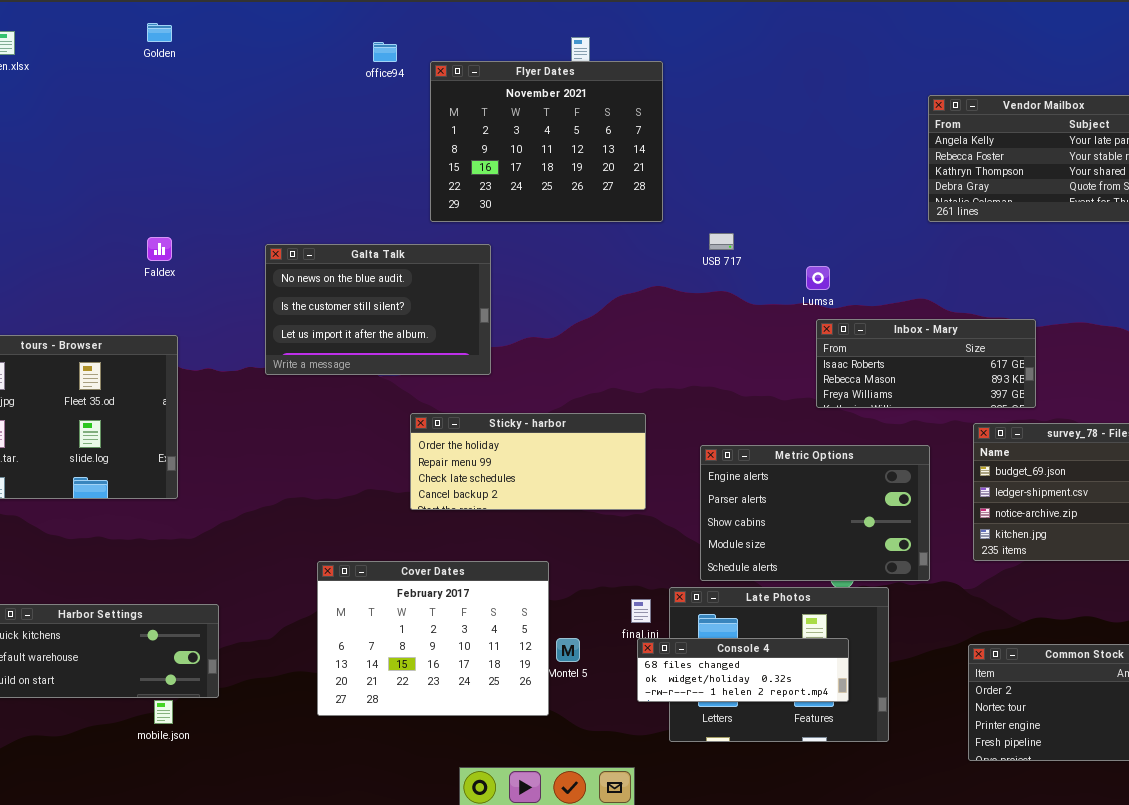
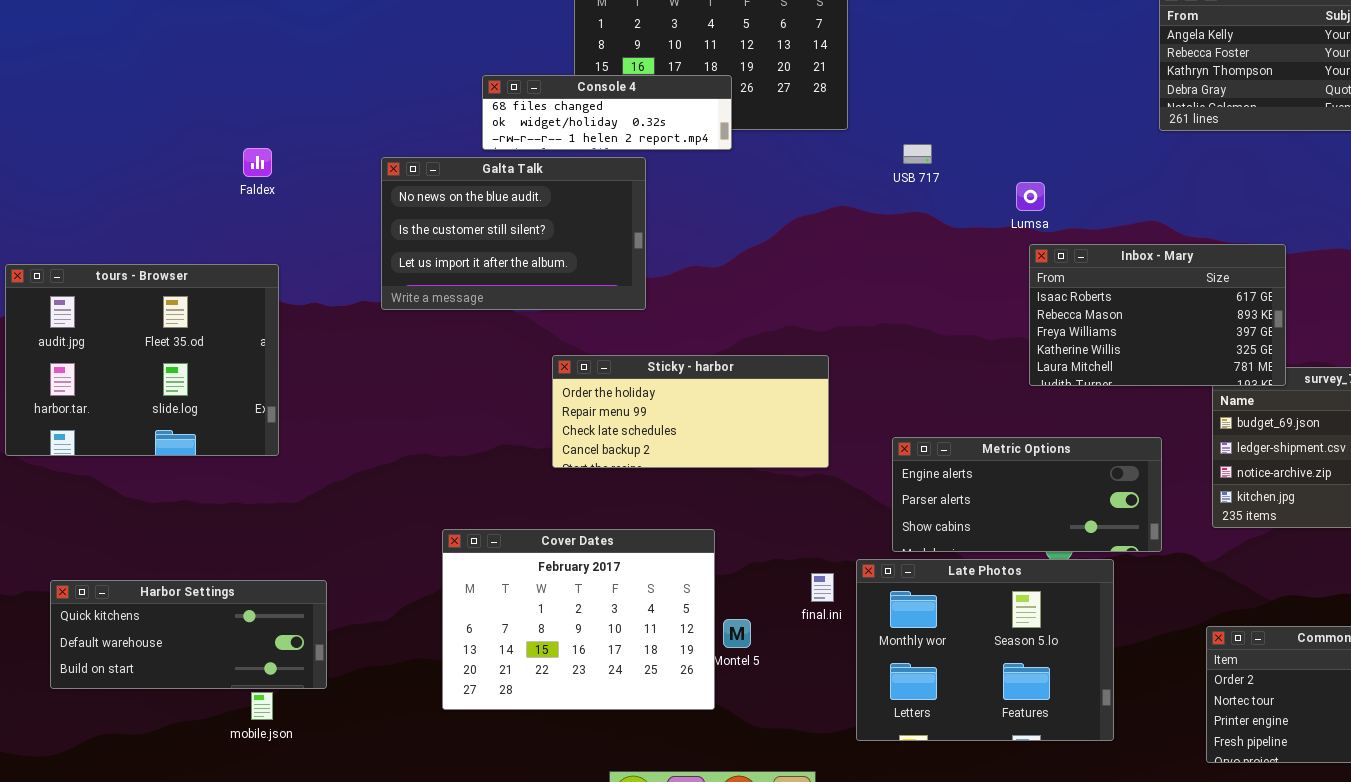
Inbox - Mary: [816,319,1036,408] -> [1029,244,1286,386], resized
Metric Options: [700,445,930,581] -> [892,437,1162,552], resized
Console 4: [637,638,849,702] -> [482,75,732,150], moved

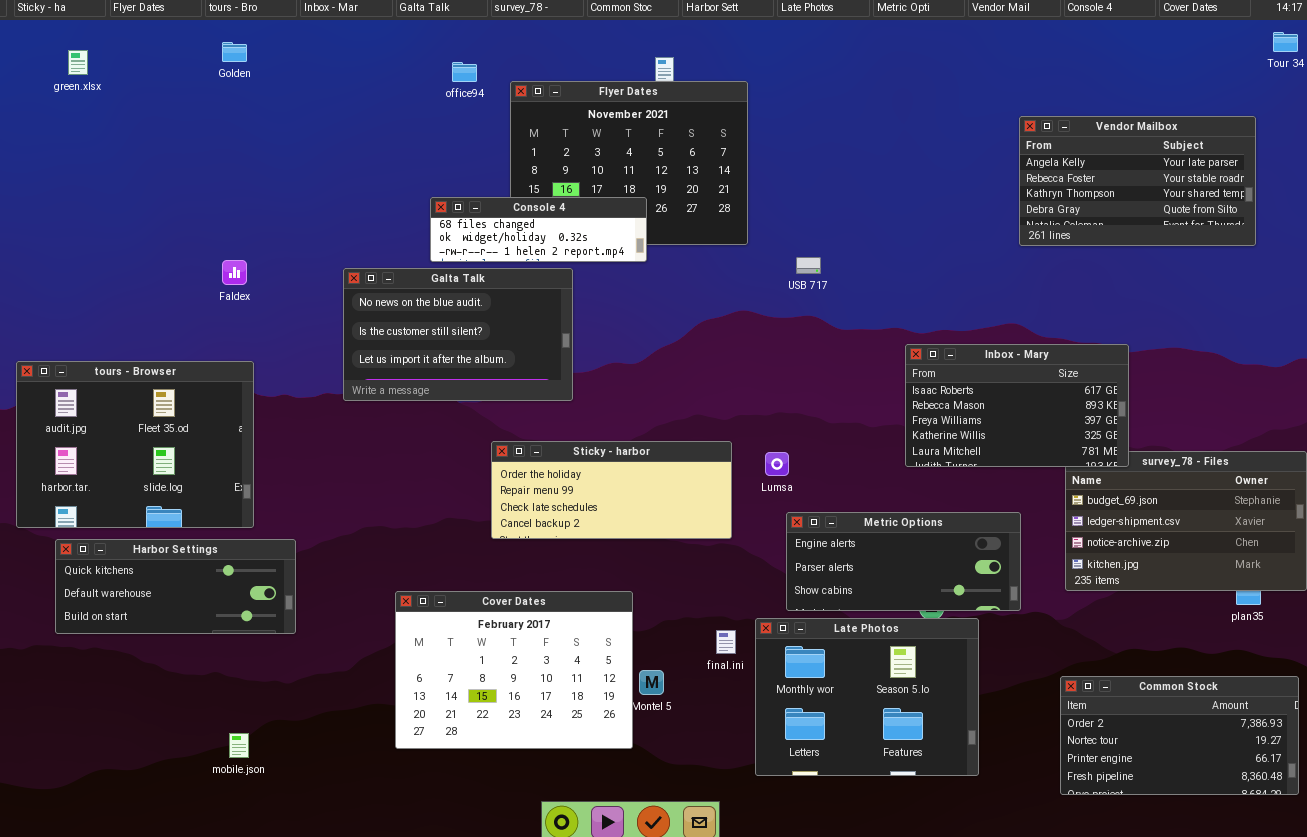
Lumsa: [1016,182,1045,211] -> [765,452,789,476], moved
Harbor Settings: [50,580,327,689] -> [55,539,296,634], moved

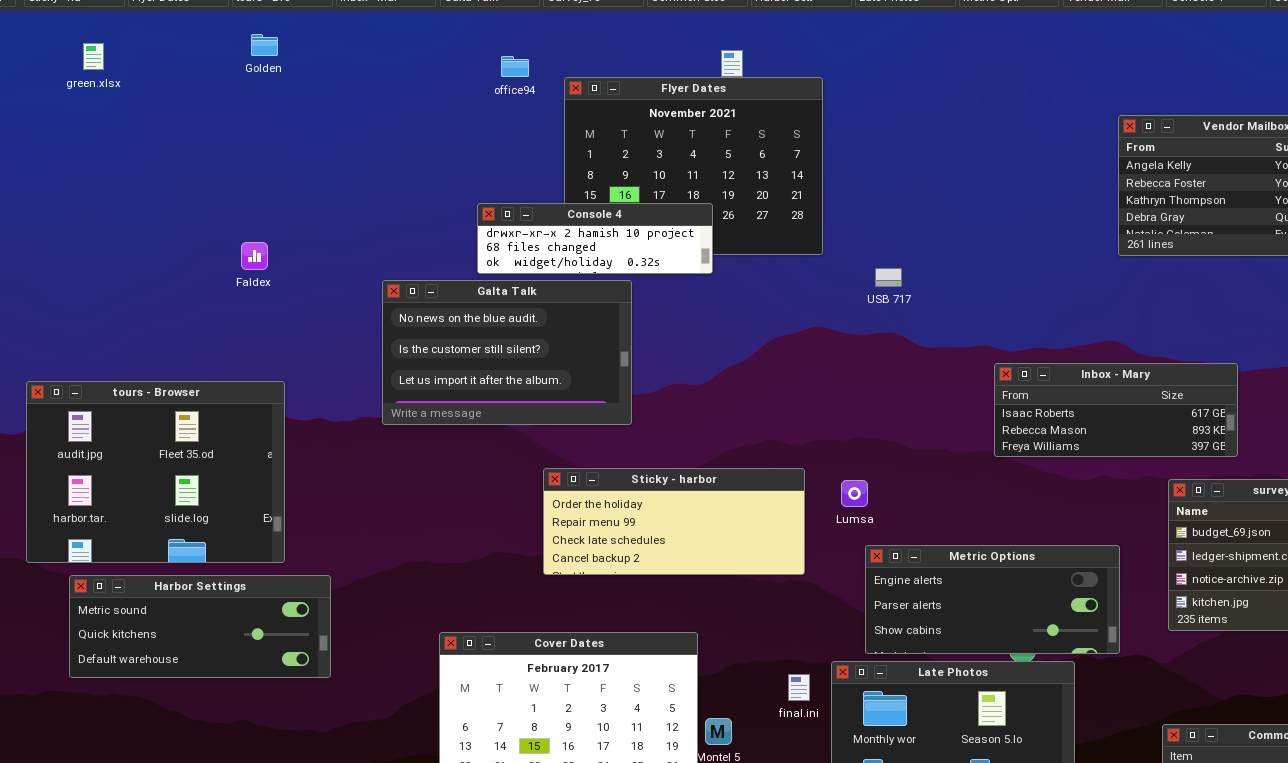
Console 4: [430,197,647,262] -> [477,203,713,274], scrolled up 1 row
Faldex: [222,260,247,285] -> [241,242,268,270], moved
Inbox - Mary: [905,344,1129,467] -> [994,363,1238,457], resized
Harbor Settings: [55,539,296,634] -> [69,575,331,678], scrolled up 1 row

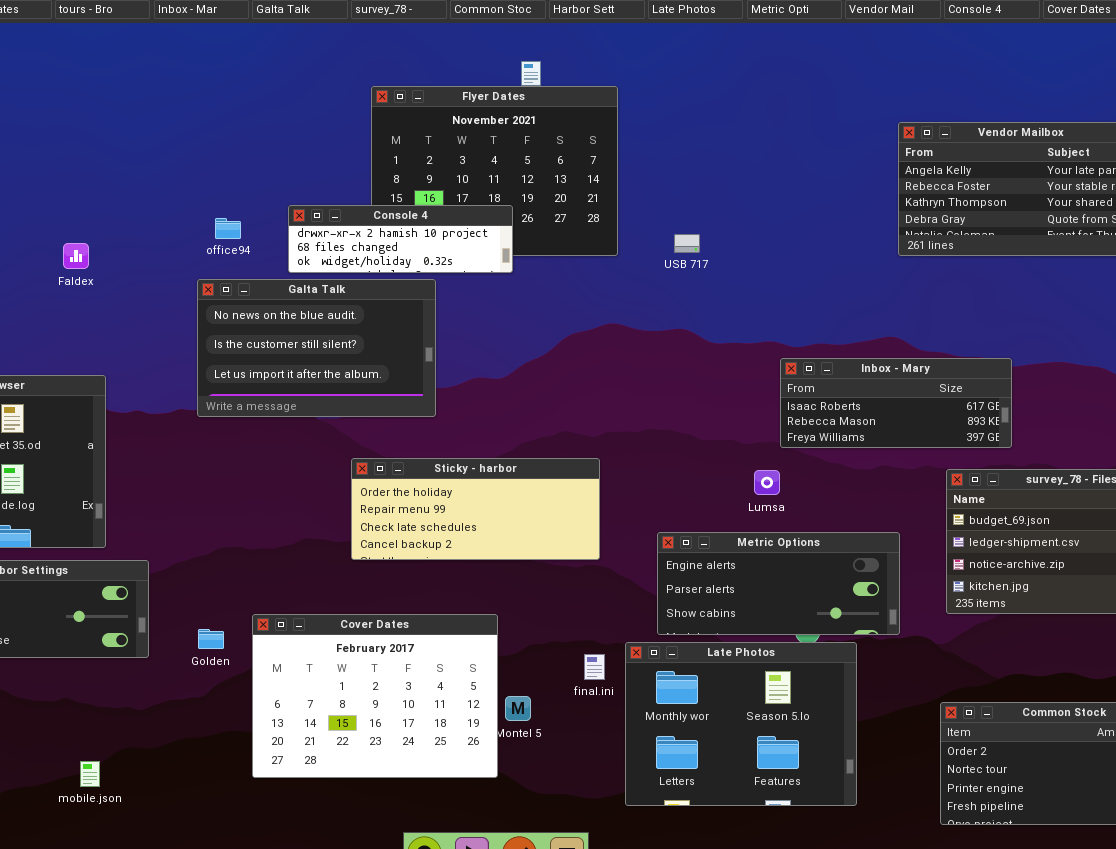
Golden: [251,34,278,56] -> [198,629,224,649], moved
office94: [501,56,529,77] -> [215,218,241,239], moved
USB 717: [875,268,902,287] -> [674,234,700,253], moved
Lumsa: [841,480,868,507] -> [754,470,780,495], moved

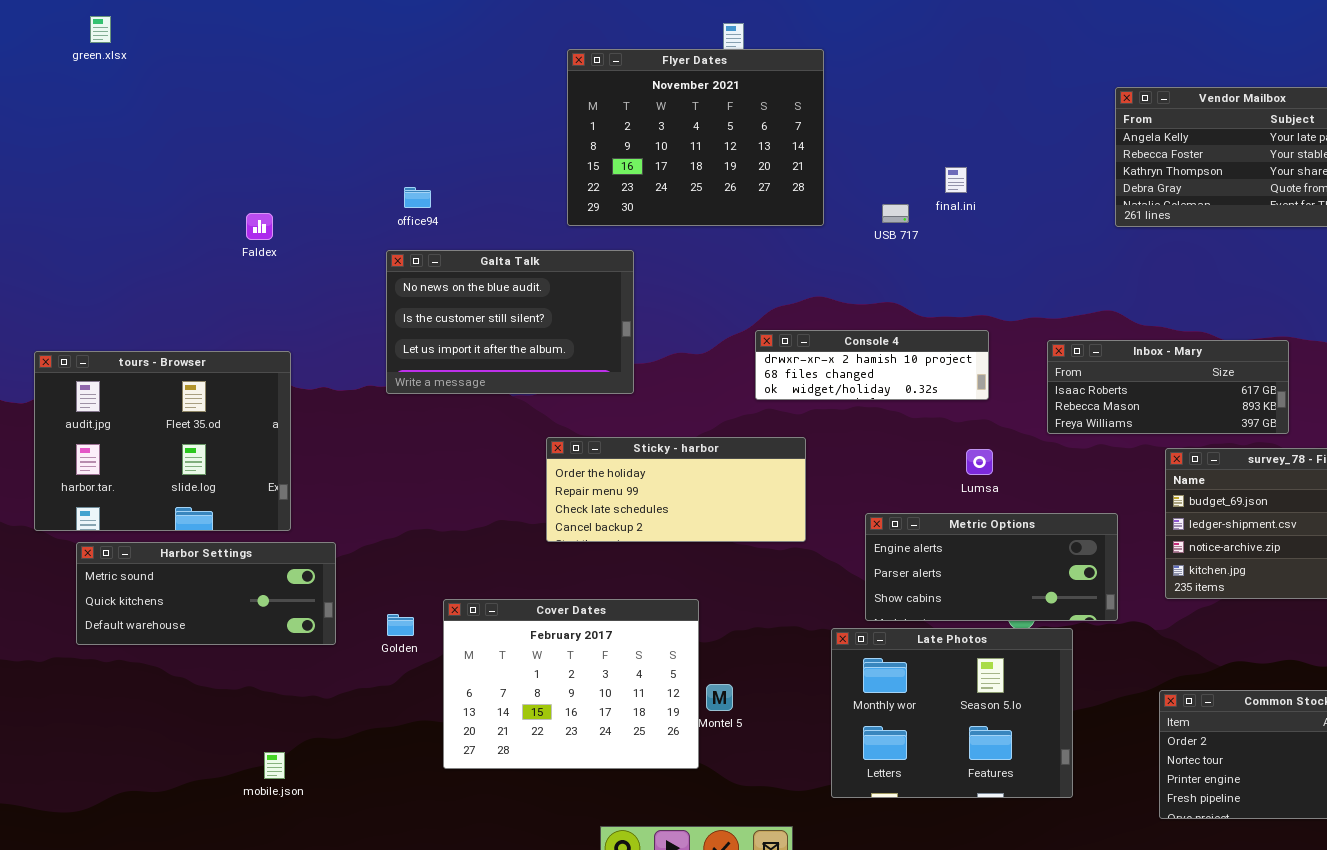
Console 4: [288,205,513,273] -> [755,330,989,400], moved
Inbox - Mary: [780,358,1012,448] -> [1047,340,1289,434], moved
final.ini: [584,654,605,680] -> [945,167,967,193], moved

